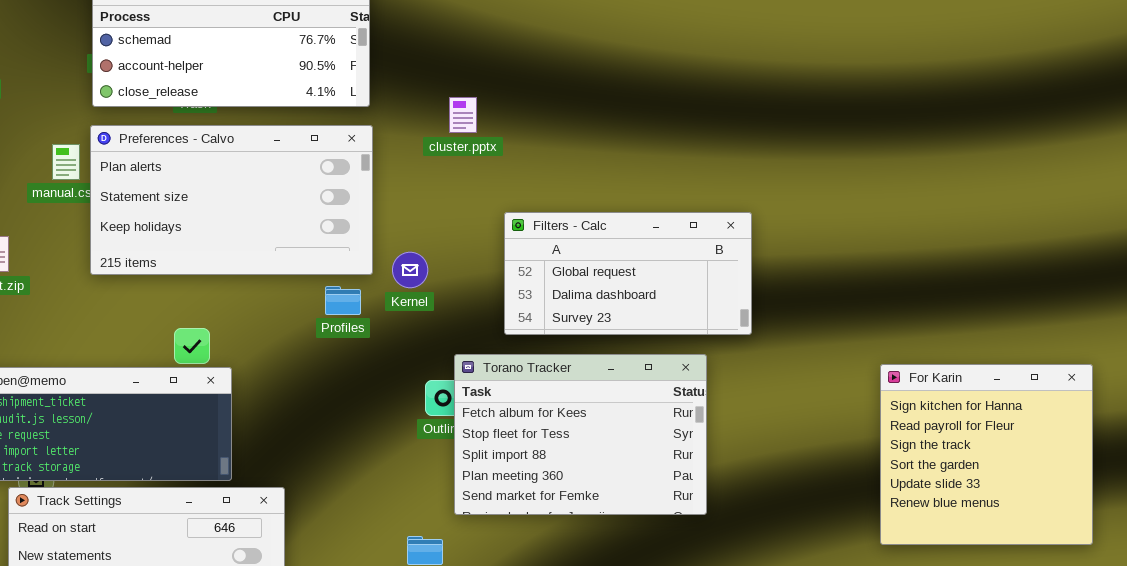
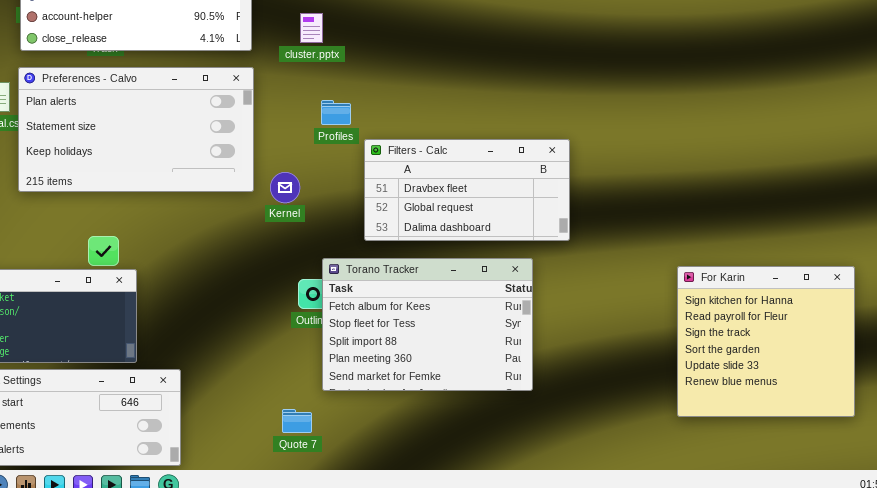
cluster.pptx: [449,97,477,133] -> [300,13,323,43], moved
Filters - Calc: [504,212,752,335] -> [364,139,570,241], scrolled up 1 row
Profiles: [325,286,361,315] -> [321,100,351,125], moved

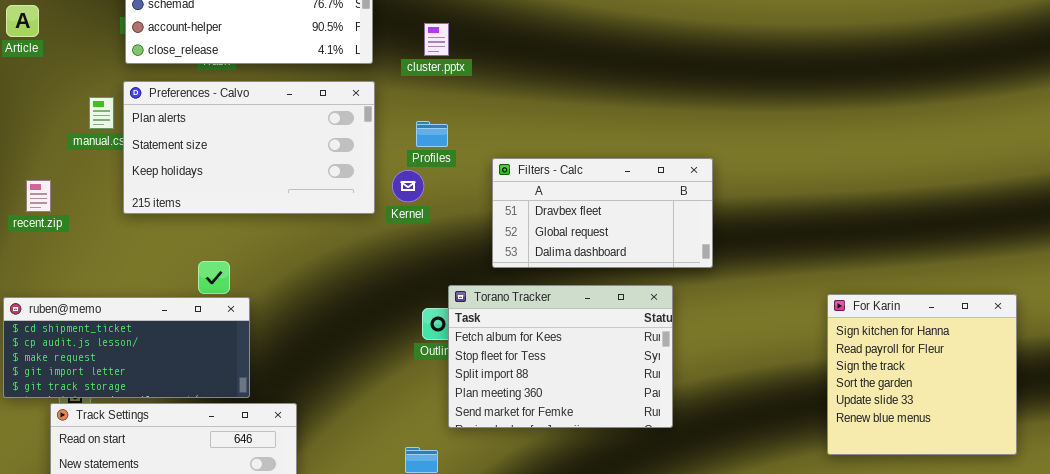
Profiles: [321,100,351,125] -> [416,121,448,147], moved
Kernel: [270,172,300,203] -> [392,170,424,202], moved

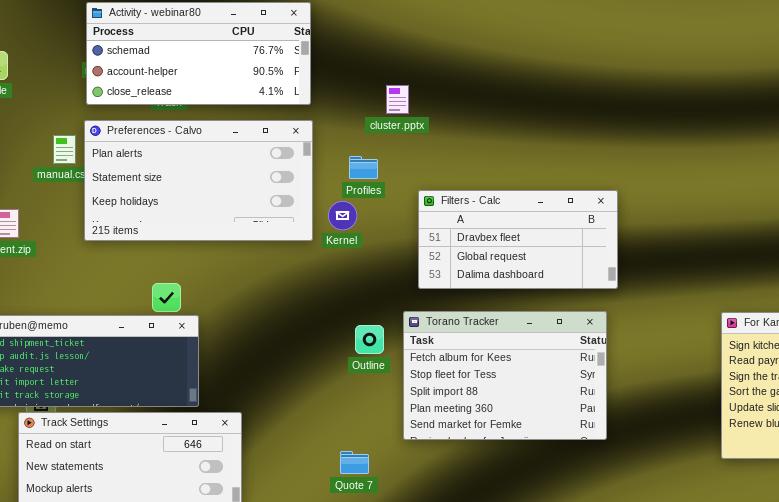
cluster.pptx: [424,23,449,56] -> [386,85,409,114], moved
Torano Tracker: [448,285,673,428] -> [403,311,607,440], moved

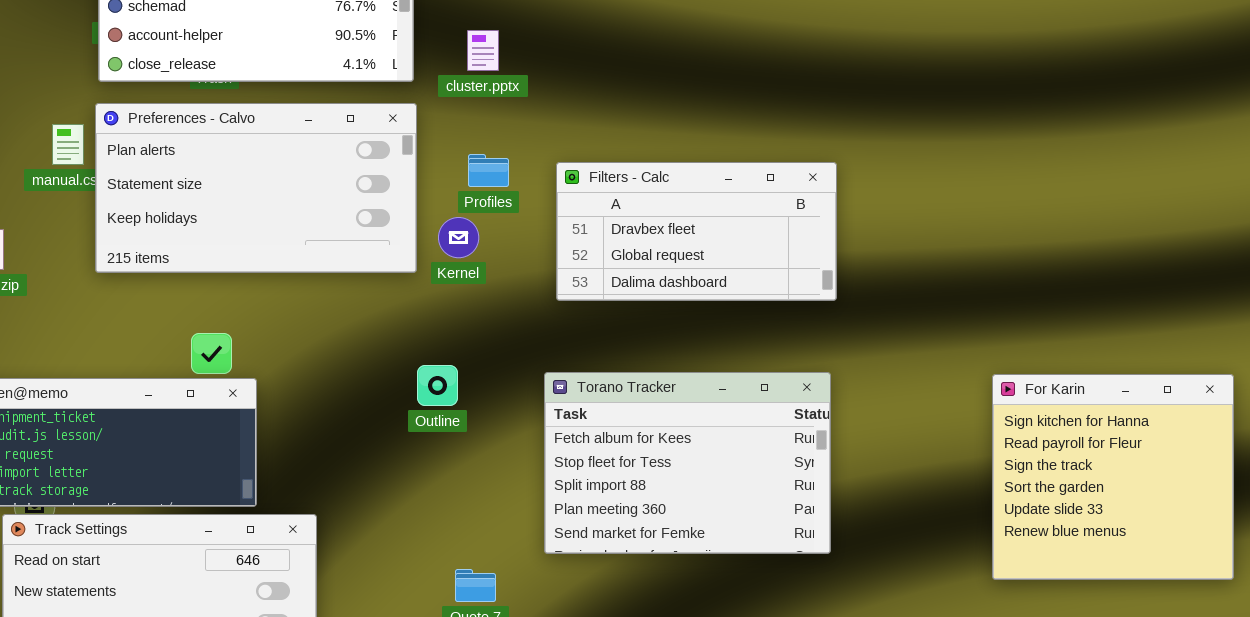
cluster.pptx: [386,85,409,114] -> [467,30,499,71], moved
Filters - Calc: [418,190,618,289] -> [556,162,837,301], moved
Outline: [355,325,384,354] -> [417,365,458,406], moved

